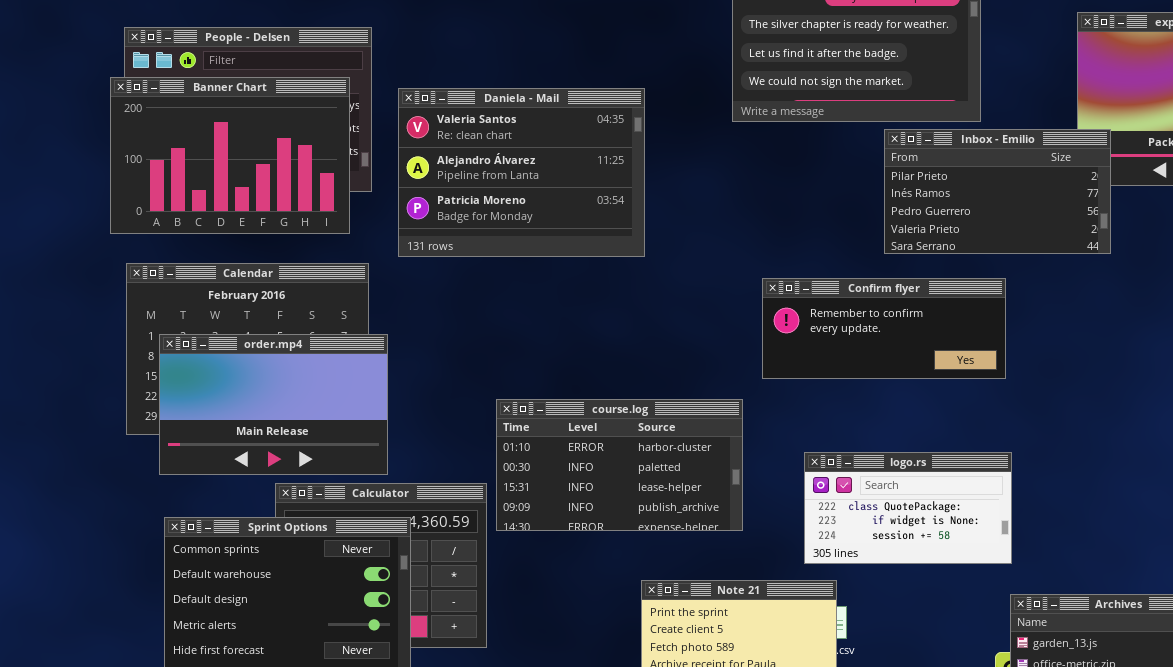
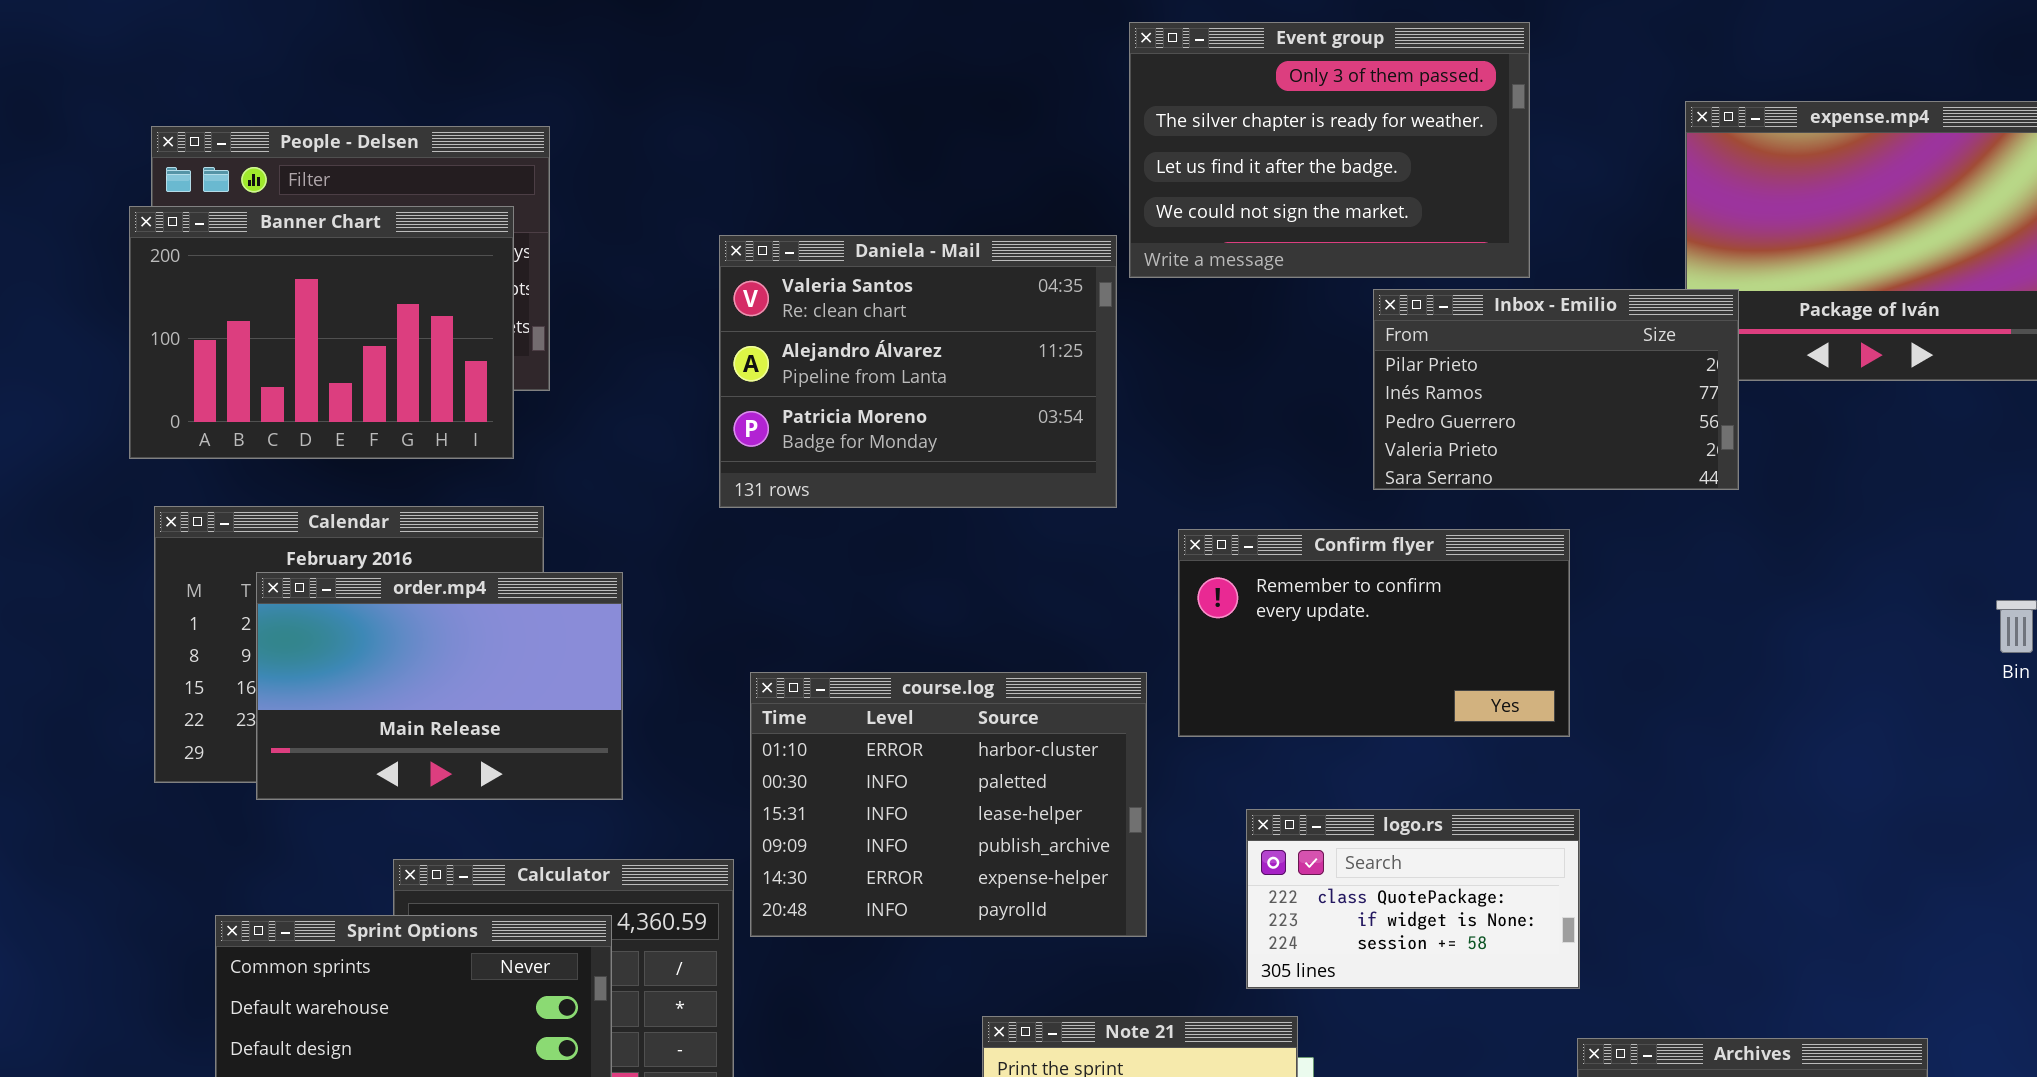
Daniela - Mail: [398,88,645,257] -> [719,235,1117,508], moved
Confirm flyer: [762,278,1006,379] -> [1178,529,1570,737], resized
order.mp4: [159,334,388,475] -> [256,572,623,800], moved
course.log: [496,399,743,531] -> [750,672,1147,937], resized

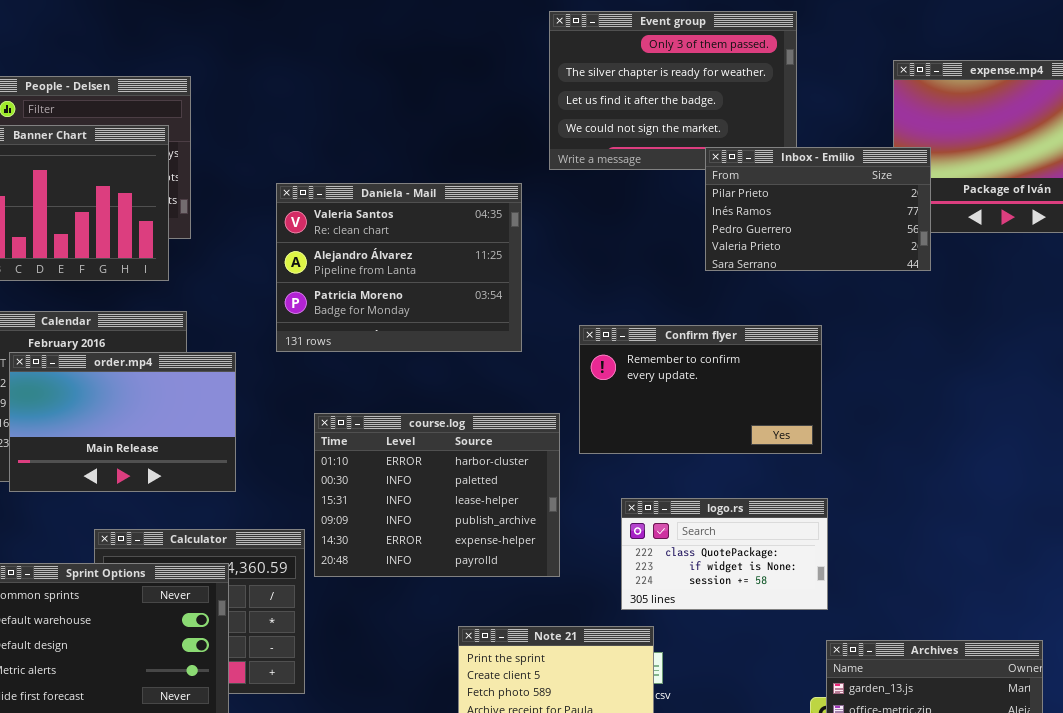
Daniela - Mail: [719,235,1117,508] -> [276,183,522,352], moved
Inbox - Emilio: [1373,289,1739,490] -> [705,147,931,271], moved

